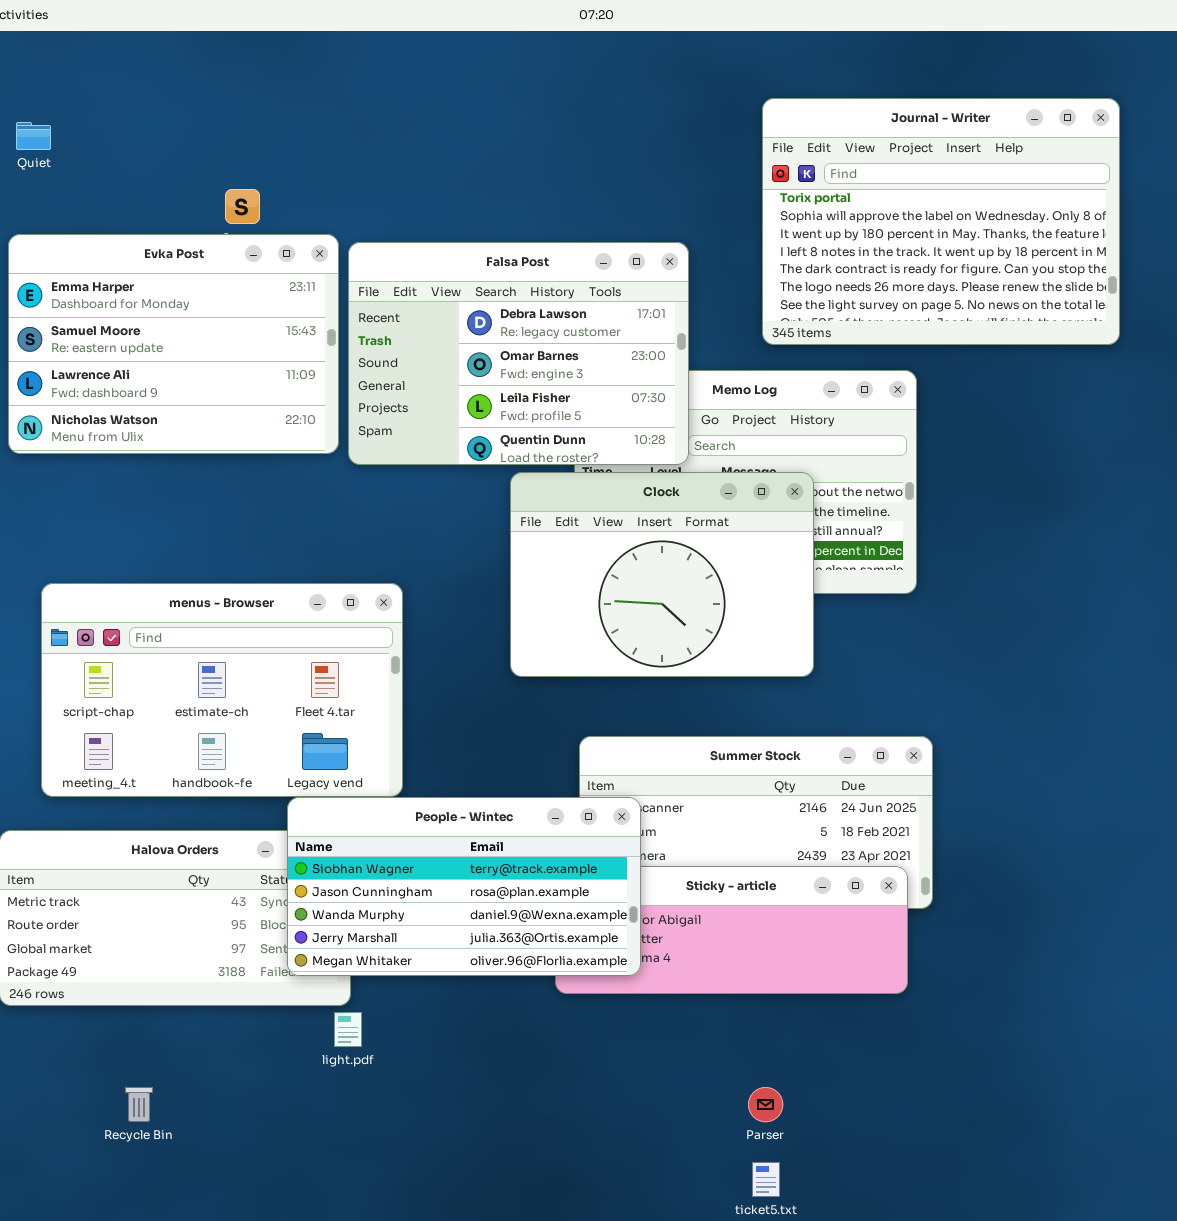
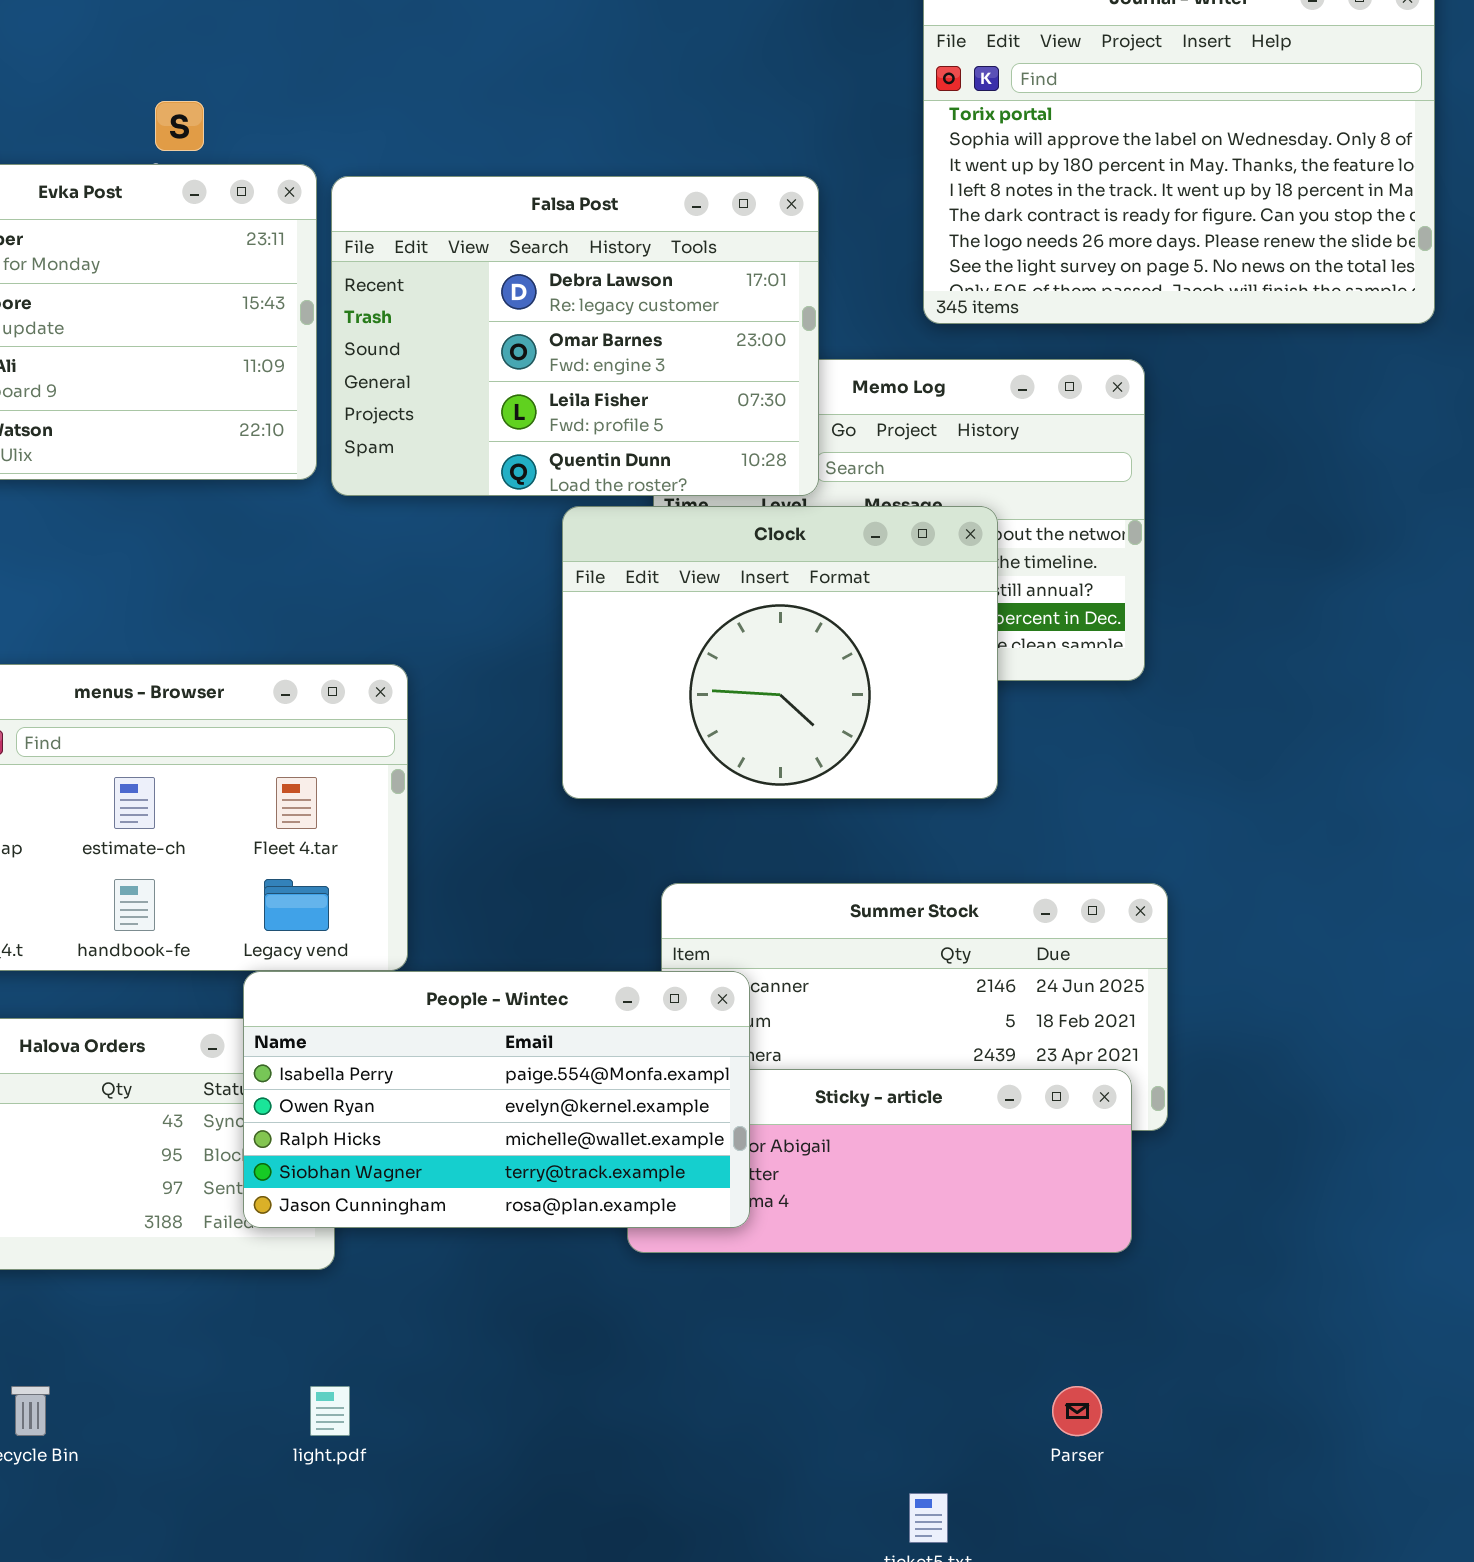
People - Wintec: [287,797,641,976] -> [243,971,750,1228], scrolled up 3 rows
light.pdf: [334,1012,362,1047] -> [310,1386,350,1436], moved
Parser: [748,1087,783,1122] -> [1052,1386,1102,1436], moved

